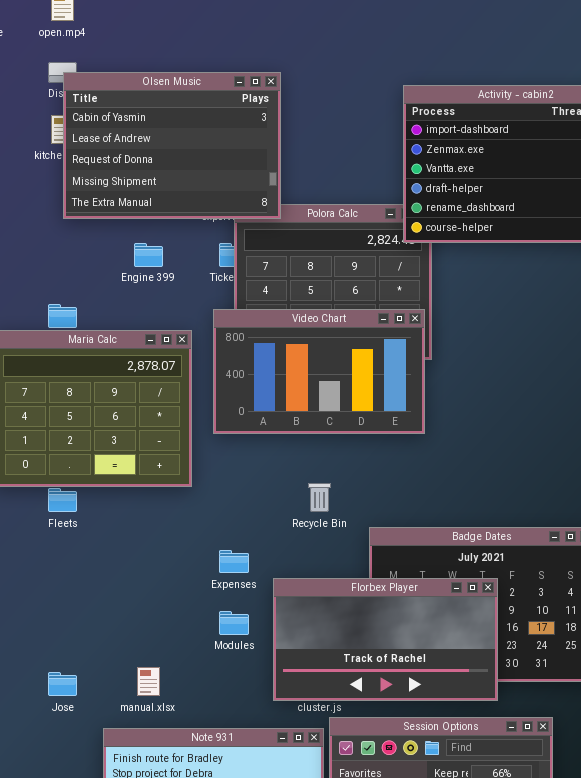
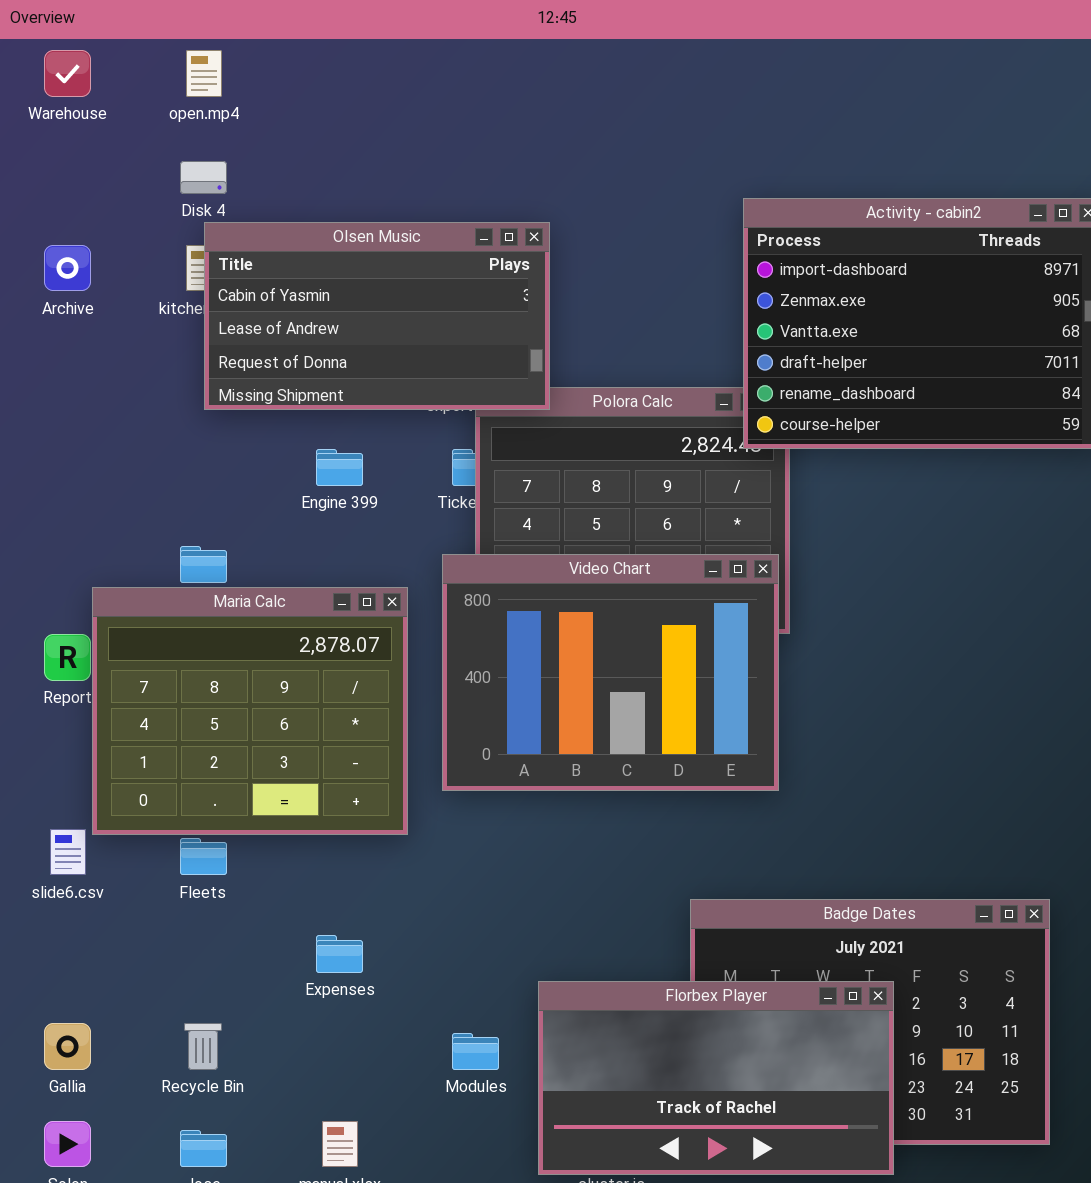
Olsen Music: [63,72,281,219] -> [204,222,550,410], resized
Video Chart: [213,309,425,434] -> [442,554,779,791], resized
Recycle Bin: [308,483,331,512] -> [184,1023,222,1070], moved
Expenses: [219,550,249,573] -> [316,935,363,973], moved

